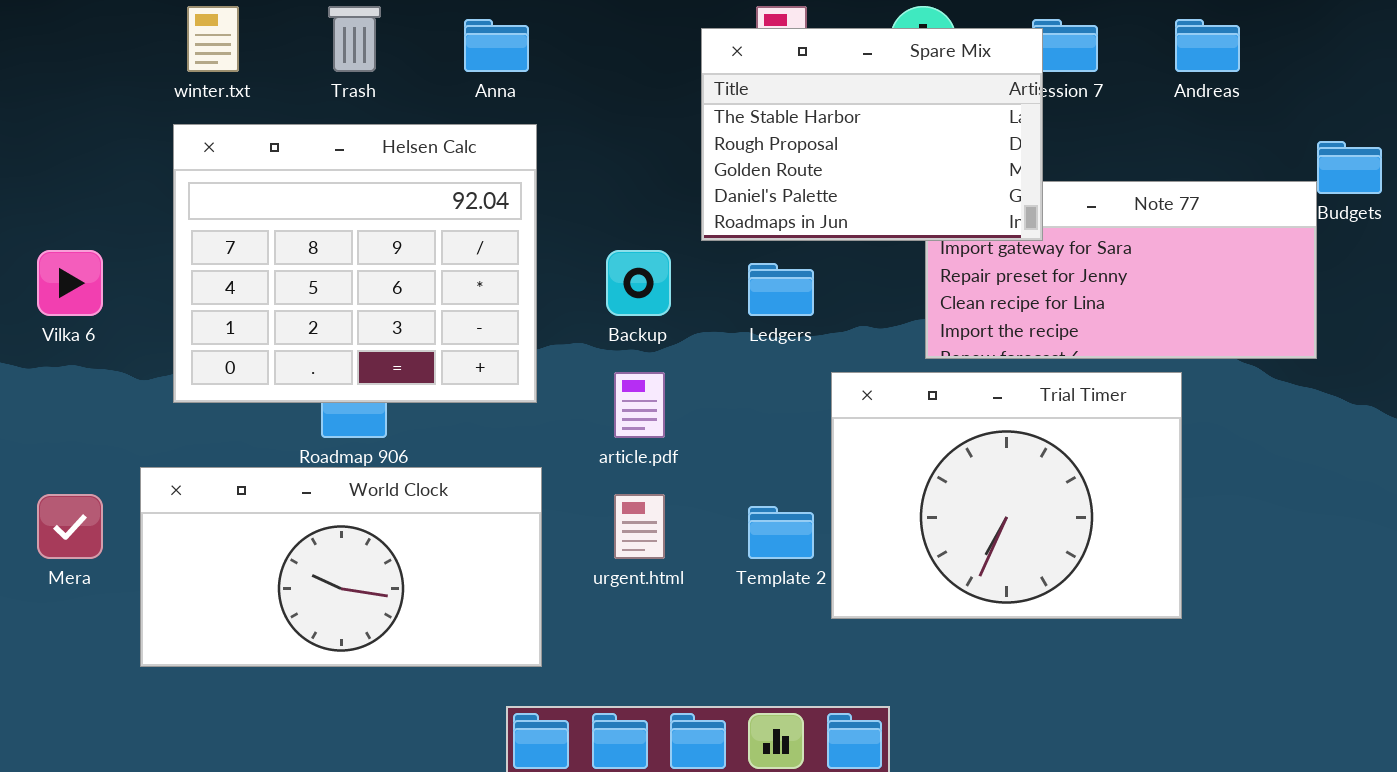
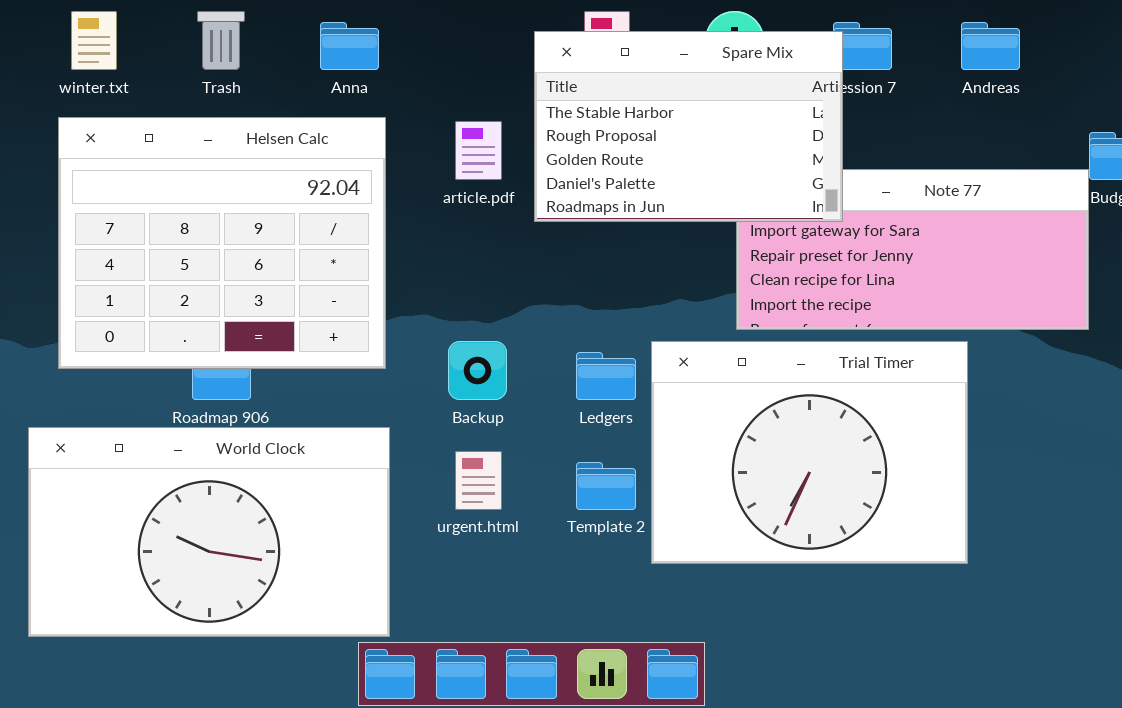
Backup: [606,250,671,316] -> [448,341,507,400], moved
Ledgers: [748,263,814,316] -> [576,352,636,400], moved
article.pdf: [614,372,665,438] -> [455,121,502,180], moved
World Clock: [140,467,542,667] -> [28,427,390,637], resized

